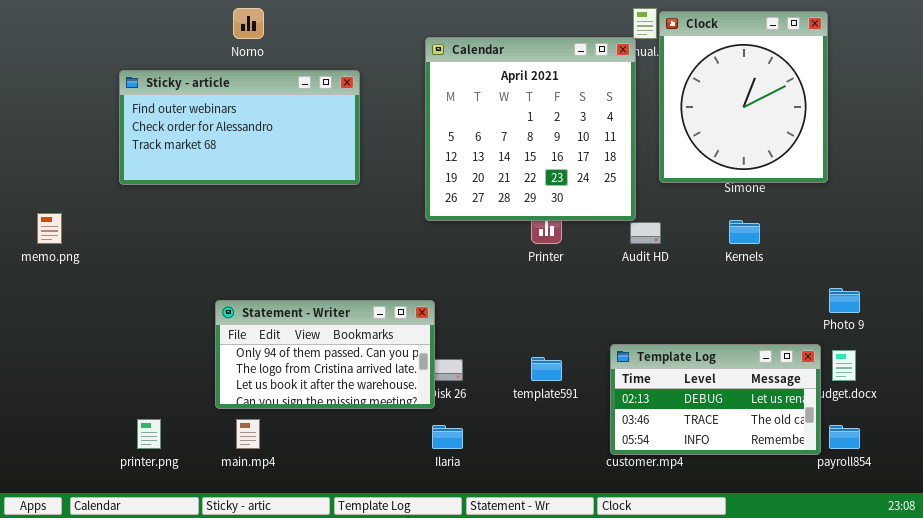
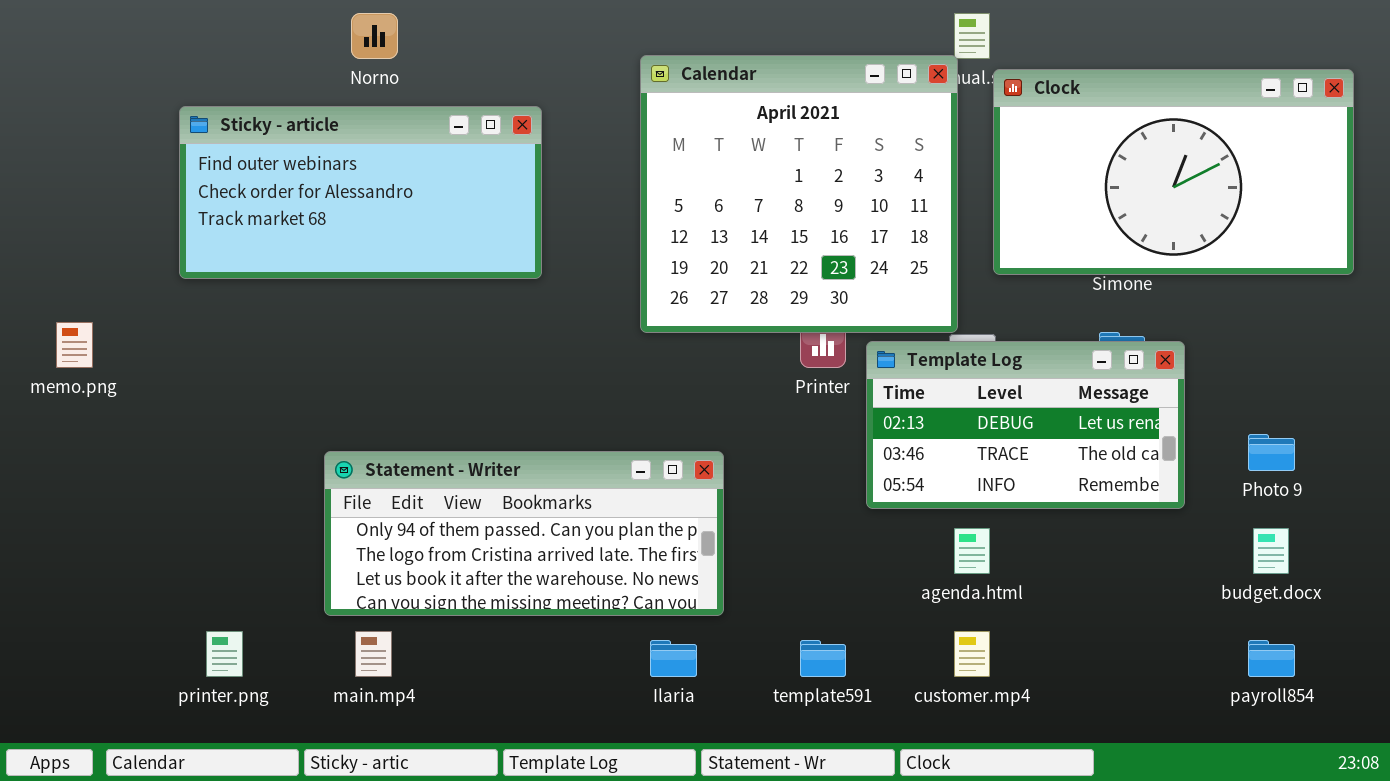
Clock: [659,11,828,183] -> [993,69,1354,275], resized
Statement - Writer: [215,300,435,409] -> [324,451,724,616], resized
Template Log: [610,344,821,455] -> [866,341,1185,509], moved
template591: [531,357,562,381] -> [800,640,846,677], moved

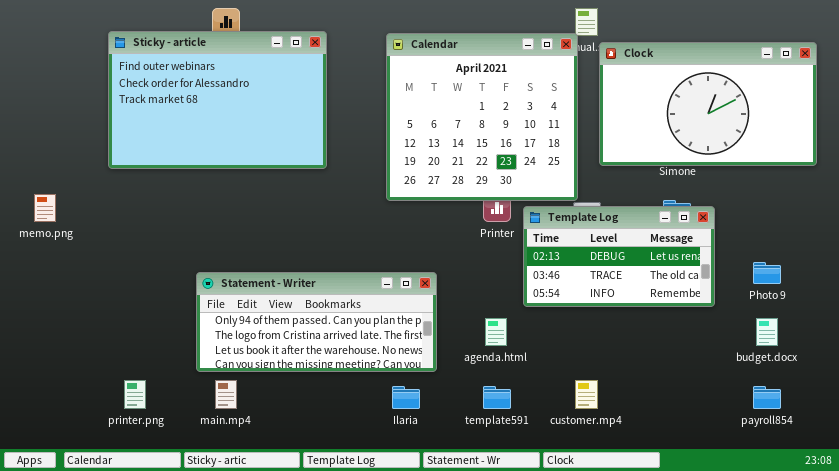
Sticky - article: [179,106,542,279] -> [108,31,327,169], resized
agenda.html: [954,528,990,574] -> [485,318,507,346], moved

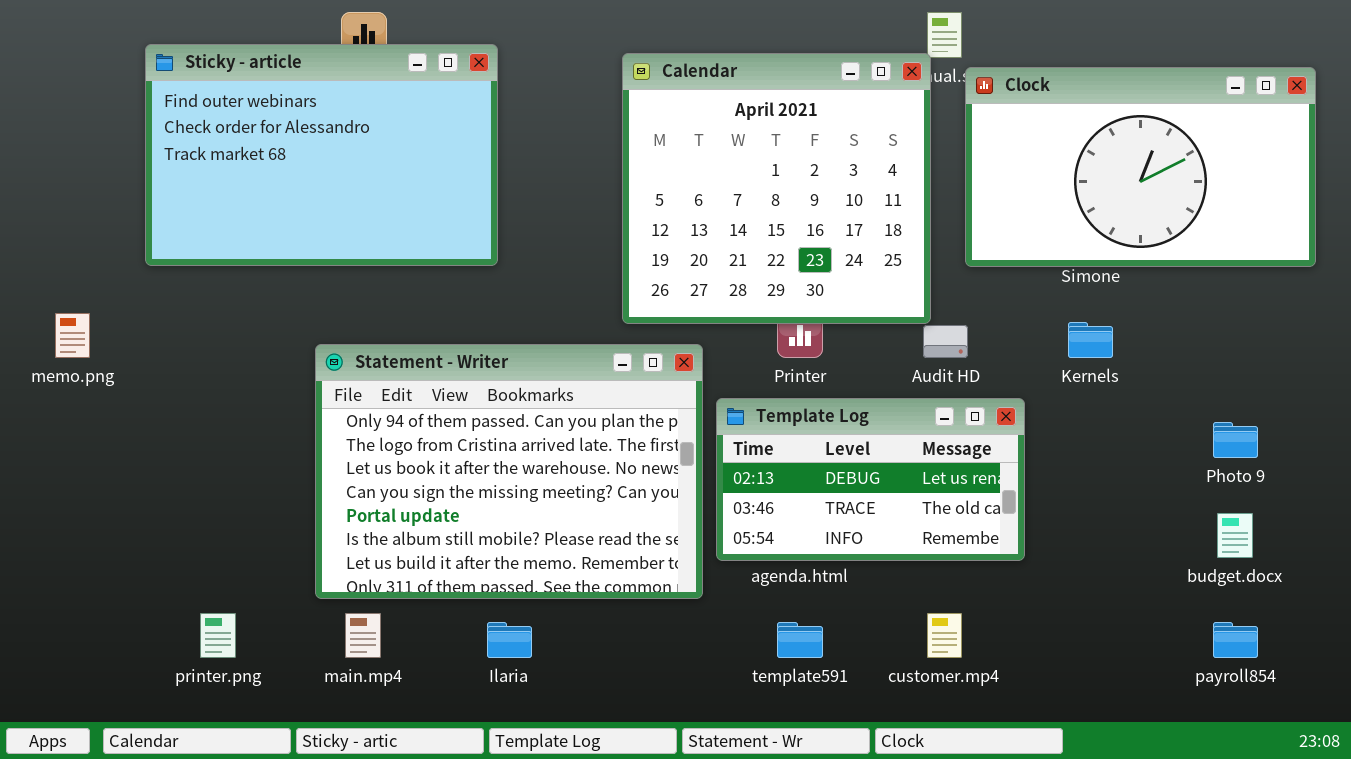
Sticky - article: [108,31,327,169] -> [145,44,498,266], moved
Template Log: [523,206,715,307] -> [716,398,1025,561], moved
Statement - Writer: [196,272,437,372] -> [315,344,703,599], resized
Ilaria: [392,386,420,409] -> [487,622,532,658], moved

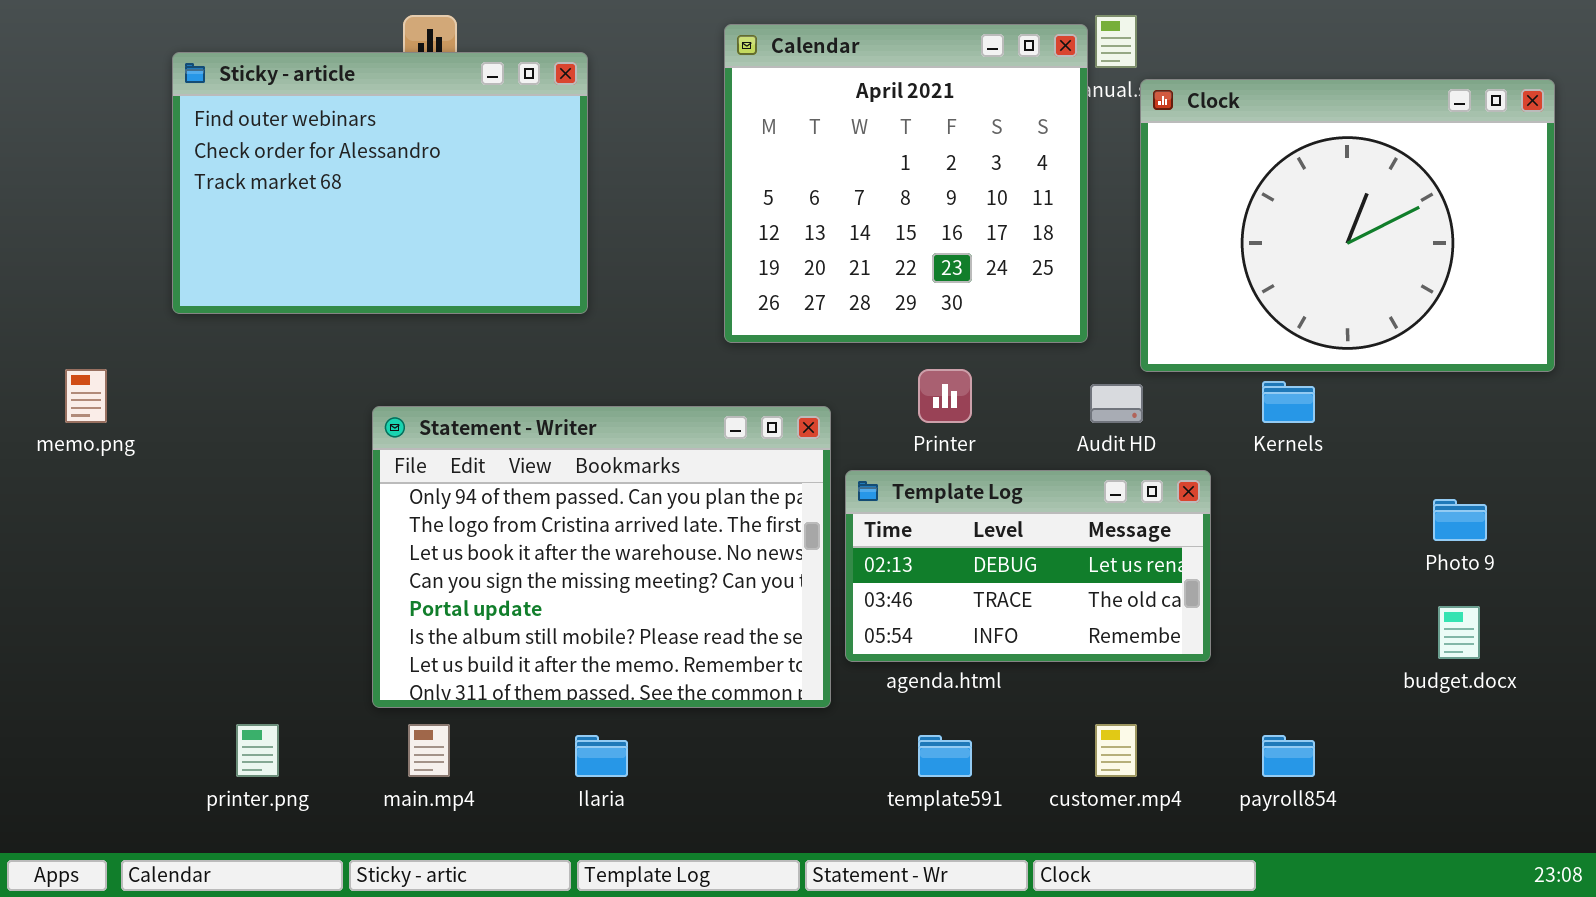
Calendar: [622,53,931,324] -> [724,24,1088,343], moved
Clock: [965,67,1316,267] -> [1140,79,1555,372], resized
payroll854: [1213,622,1258,658] -> [1262,735,1315,777], moved

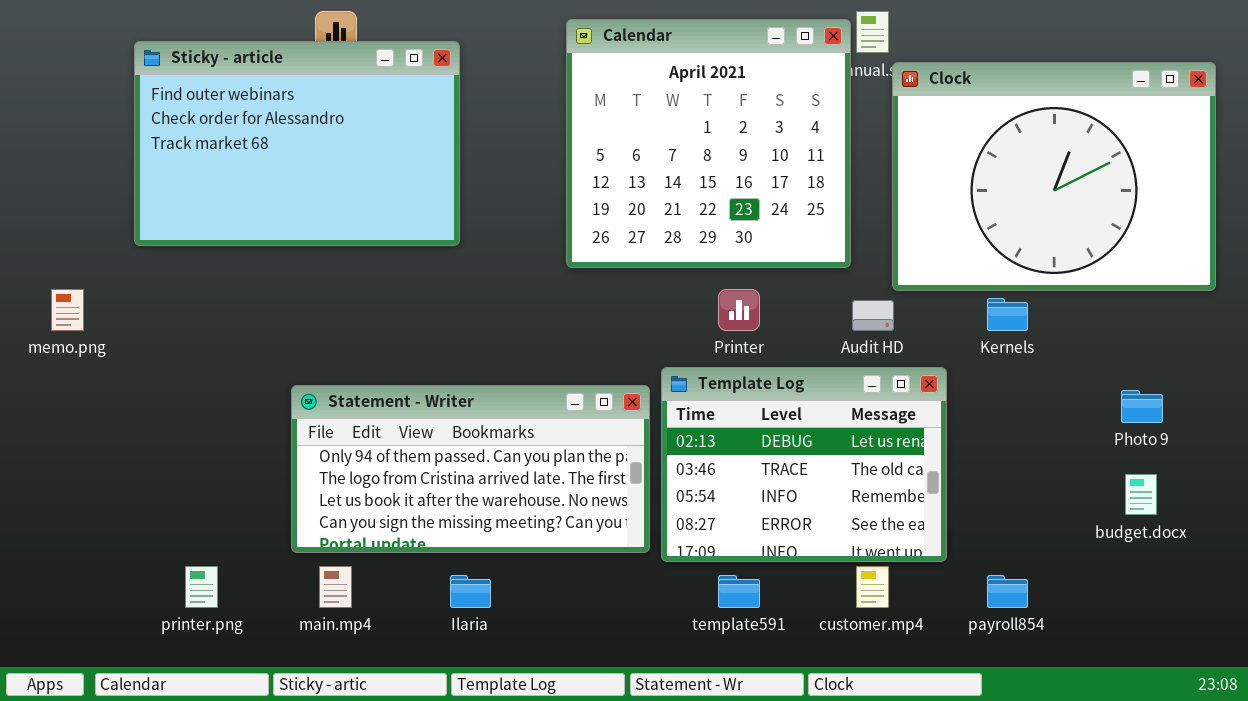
Statement - Writer: [372,406,831,708] -> [291,385,650,553], resized
Template Log: [845,470,1211,662] -> [661,367,947,562], resized

